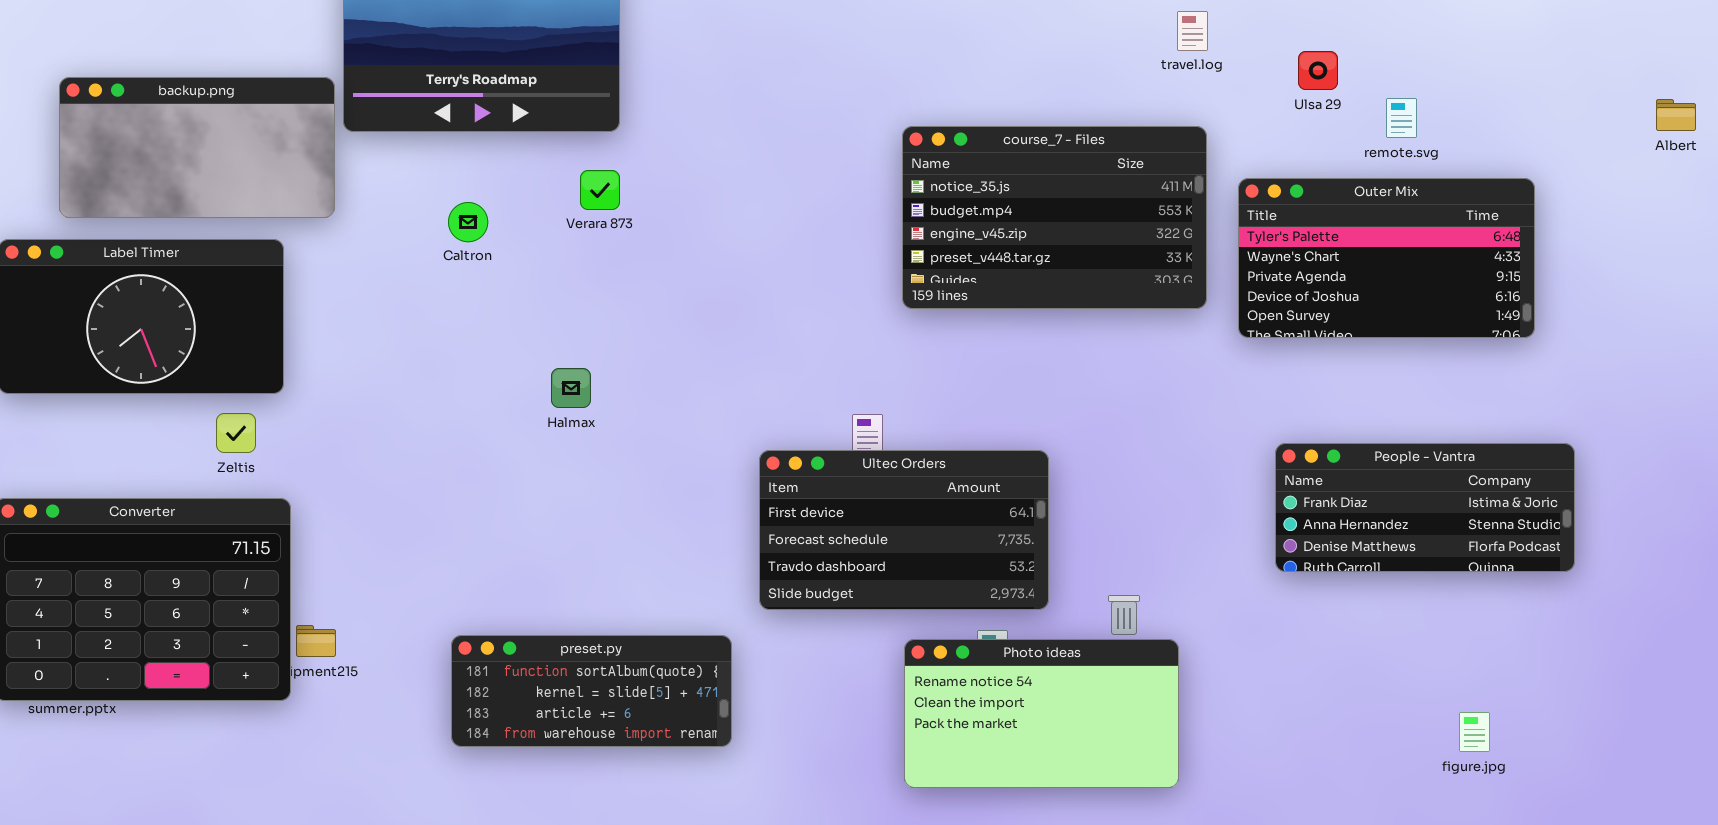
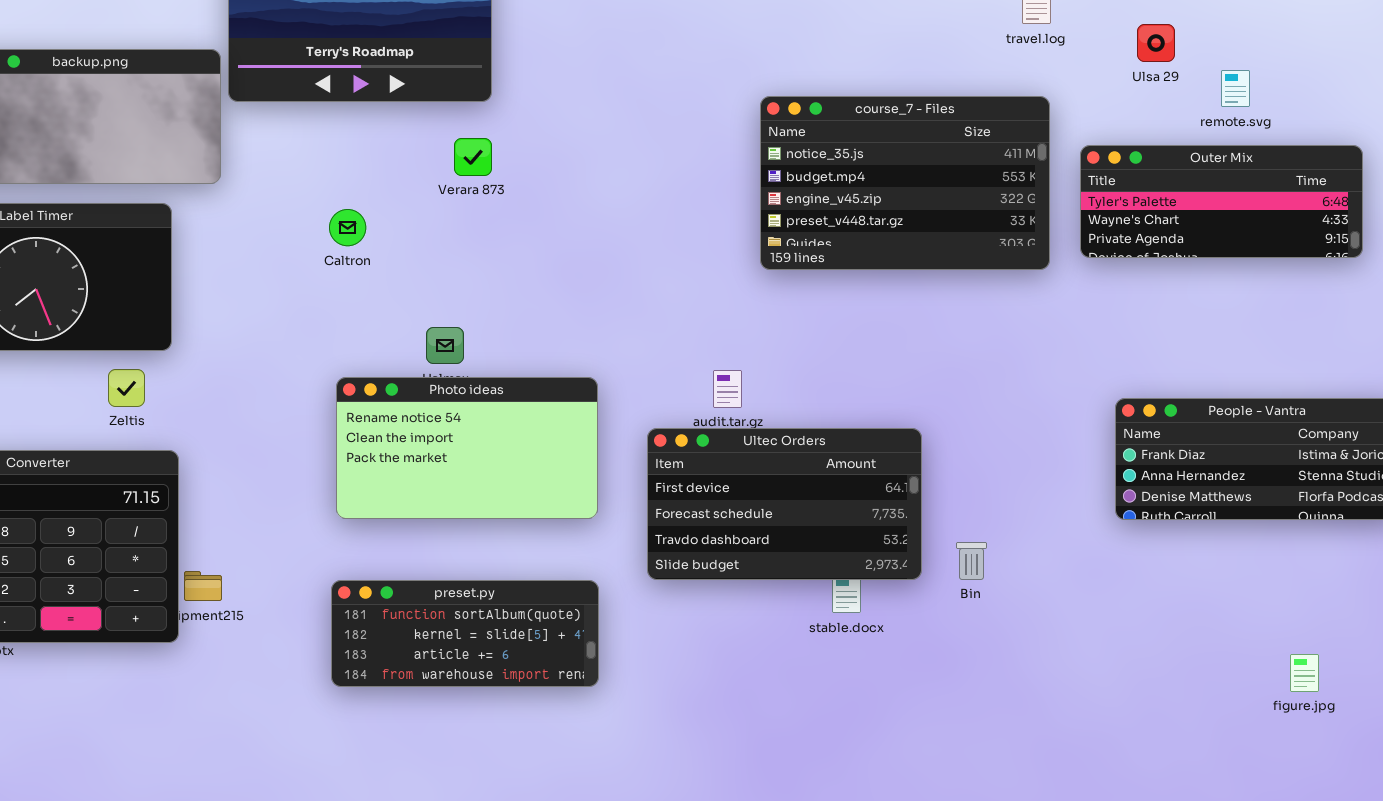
Outer Mix: [1238,178,1535,338] -> [1080,145,1363,258], resized
Caltron: [448,202,488,242] -> [329,209,366,246], moved
Ultec Orders: [759,450,1049,610] -> [647,428,922,580], moved
Photo ideas: [904,639,1179,788] -> [336,377,598,519], moved

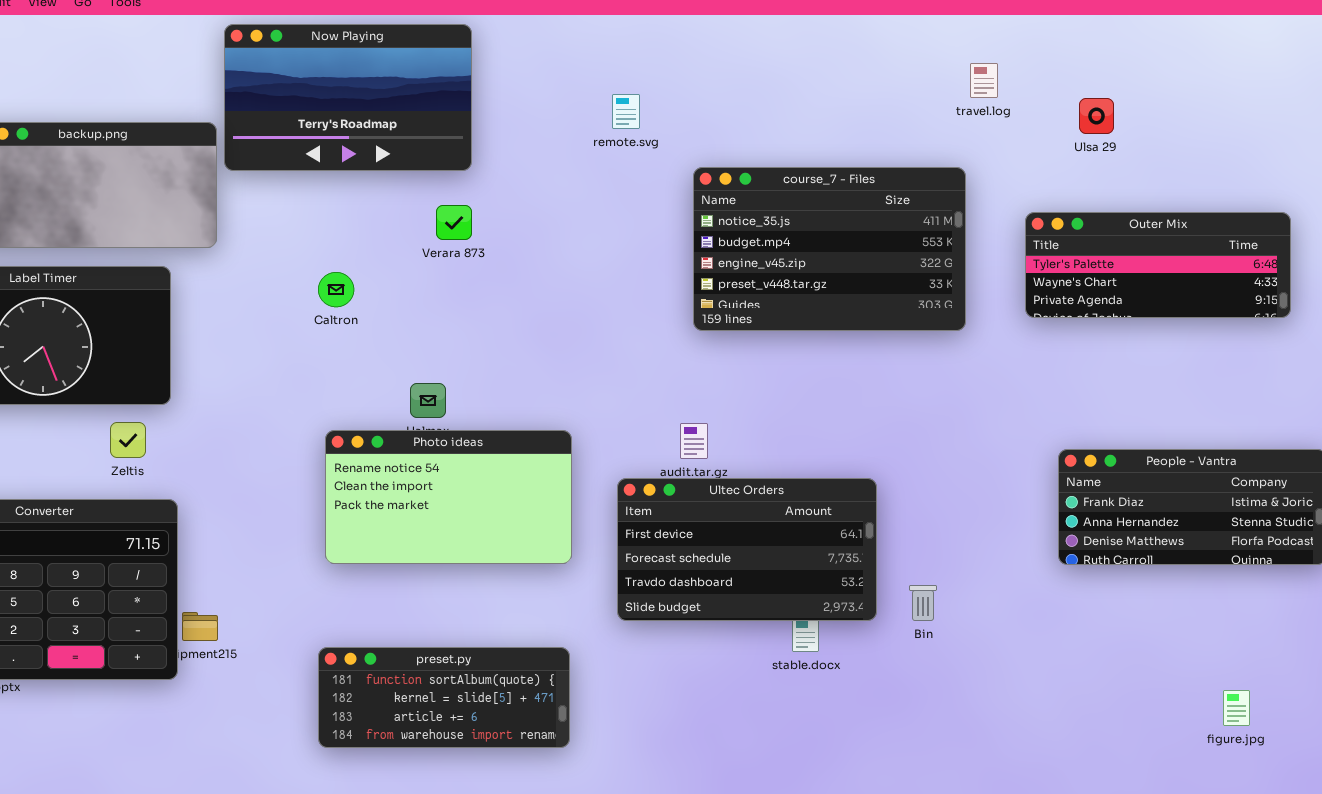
remote.svg: [1221,70,1250,107] -> [612,94,640,129], moved
course_7 - Files: [760,96,1050,270] -> [693,167,966,331], moved
preset.py: [331,580,599,687] -> [318,647,570,748], moved

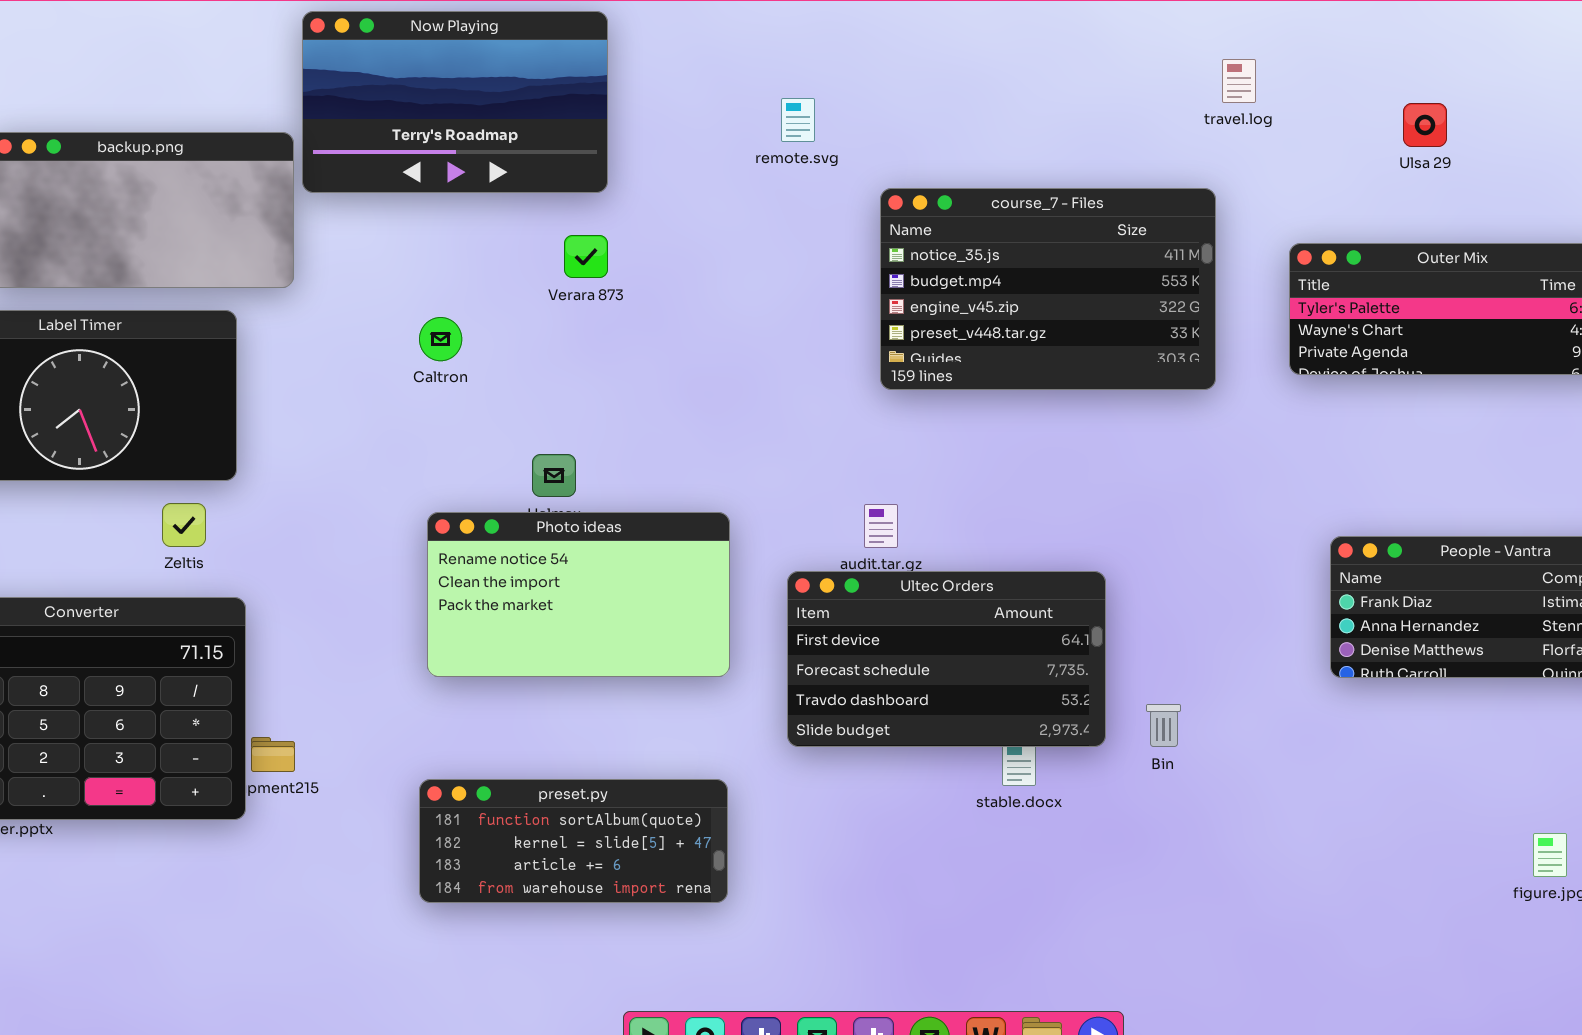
Ulsa 29: [1079,98,1114,134] -> [1403,103,1447,147], moved

